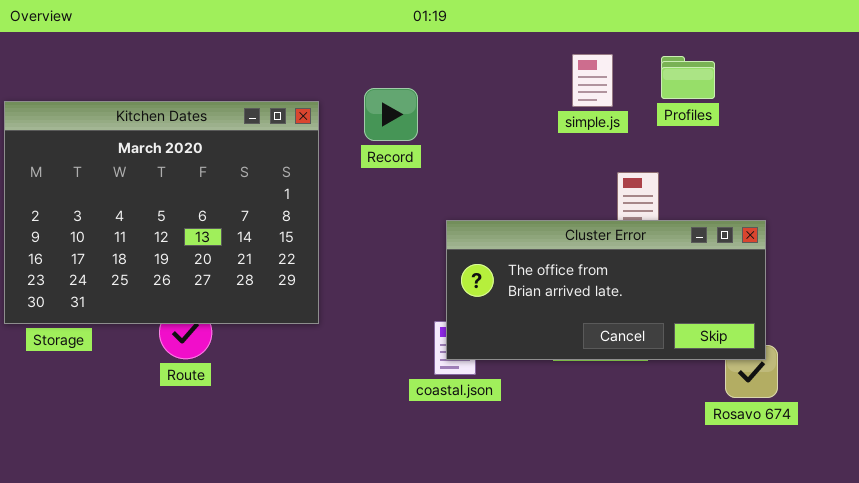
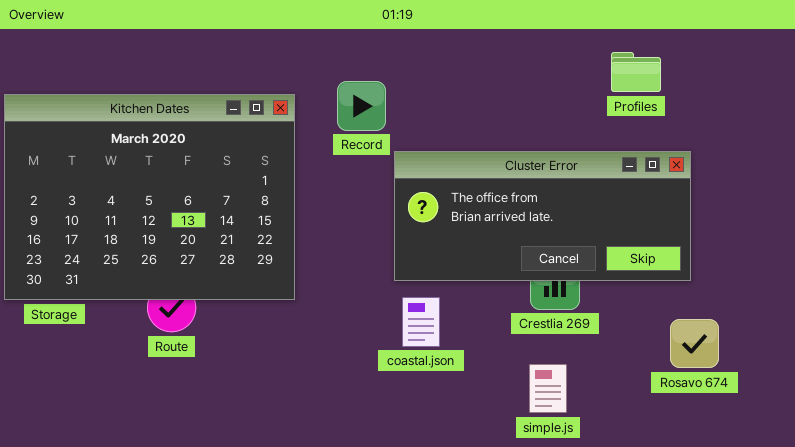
simple.js: [572,54,613,107] -> [529,364,567,413], moved
Cluster Error: [446,220,766,360] -> [394,151,691,281], moved

